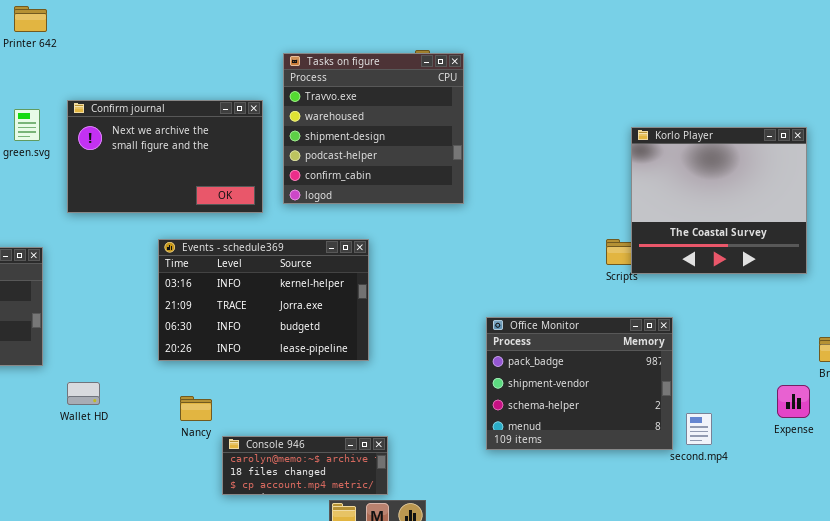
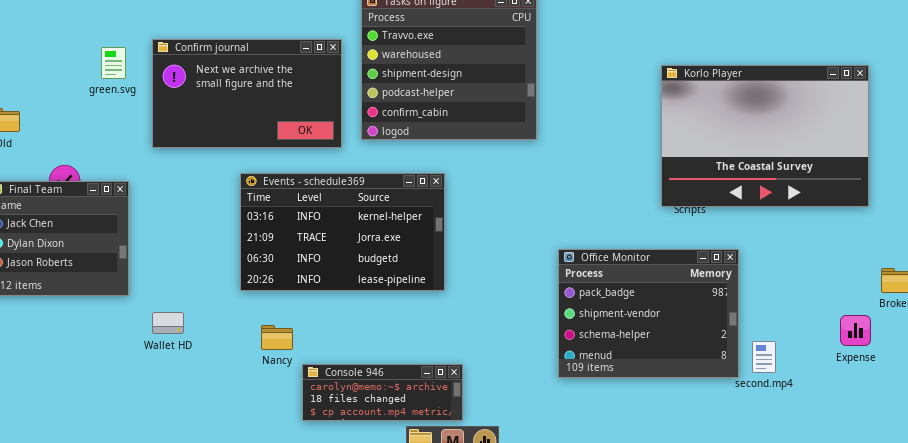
Korlo Player: [631,127,807,274] -> [661,65,869,207], resized

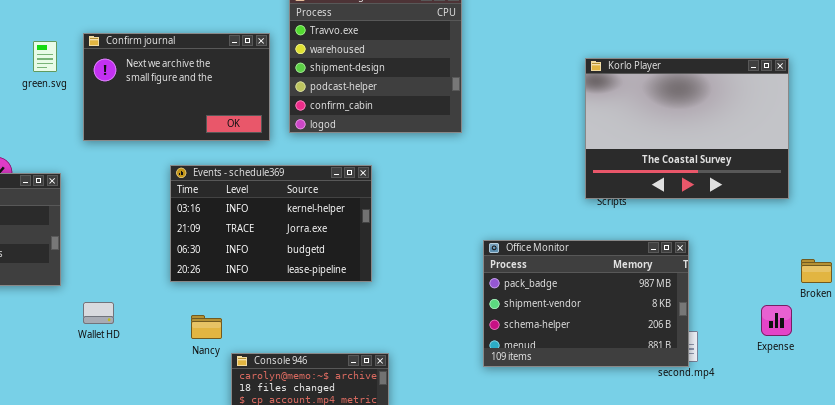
Office Monitor: [558,249,739,378] -> [483,240,689,367], resized

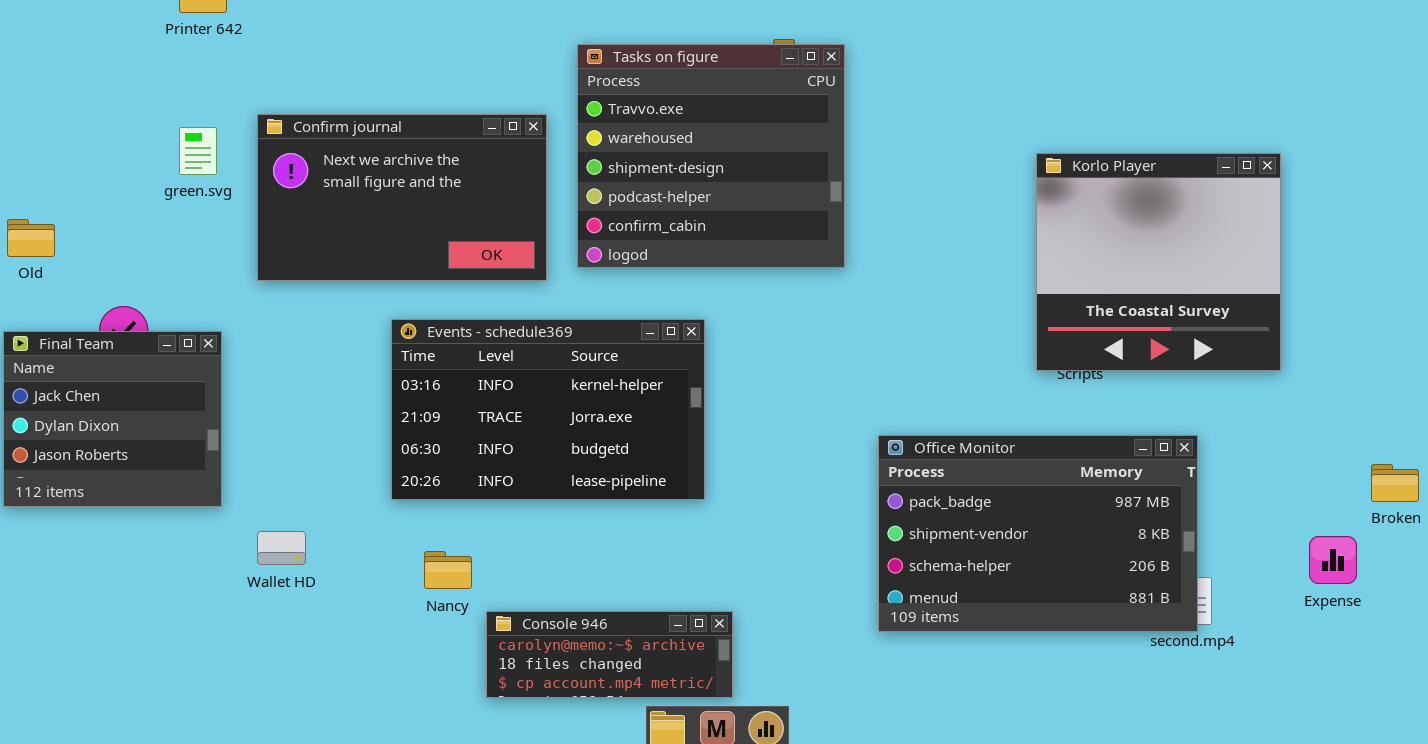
Korlo Player: [585,58,789,199] -> [1036,153,1281,371], resized

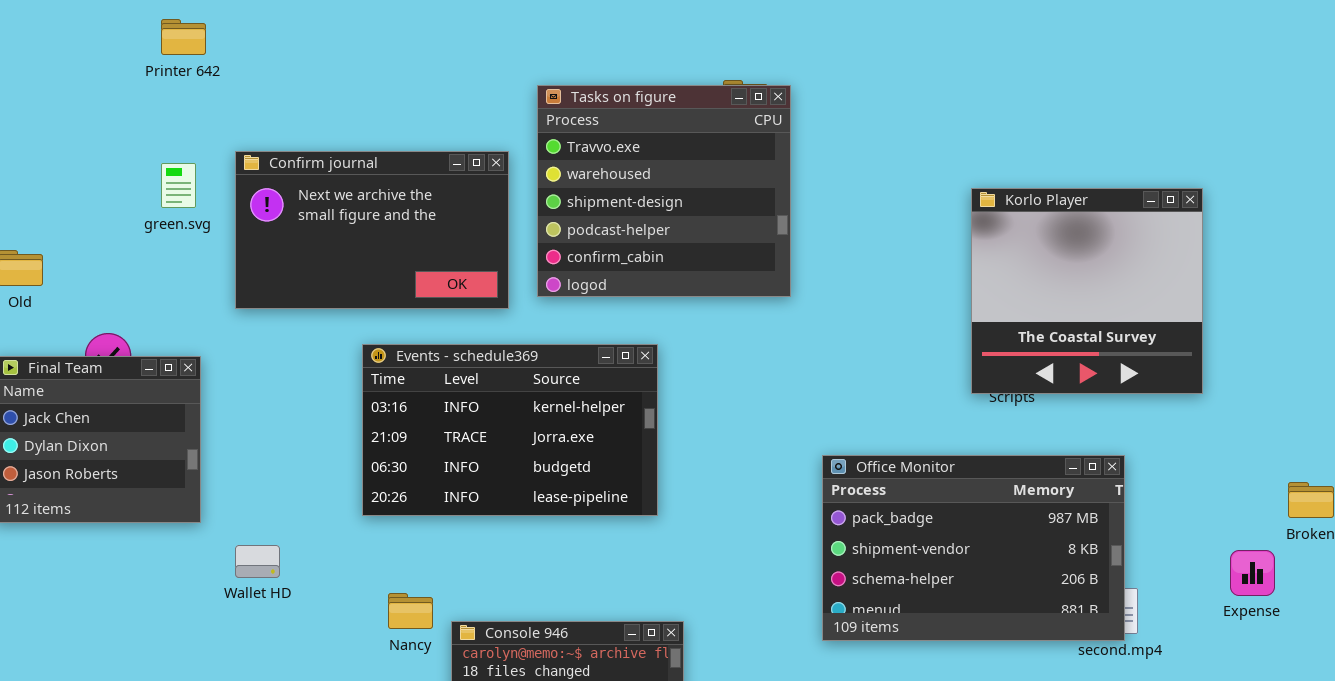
Nancy: [424,551,472,589] -> [388,593,433,629], moved

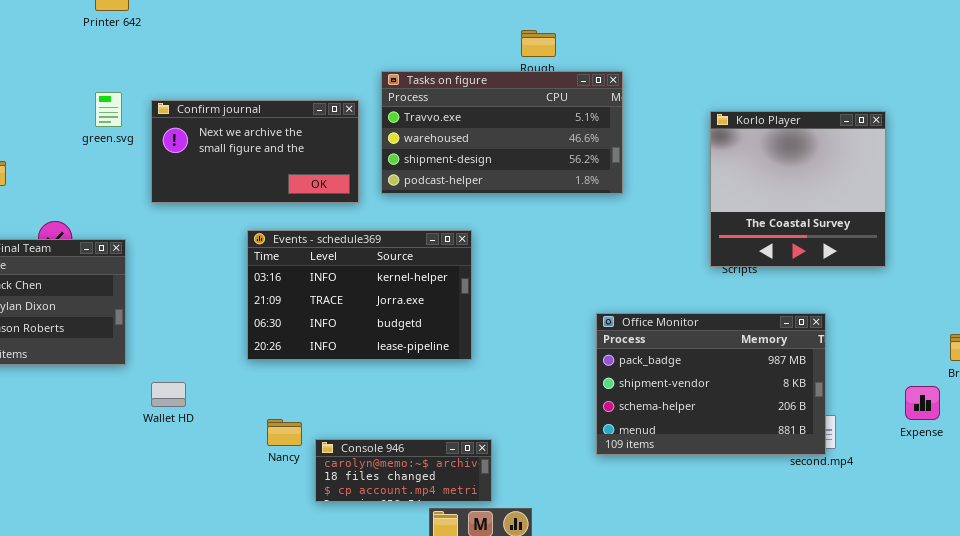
Tasks on figure: [537,85,791,297] -> [381,71,623,194], resized
Confirm journal: [235,151,509,309] -> [151,100,359,203], resized

